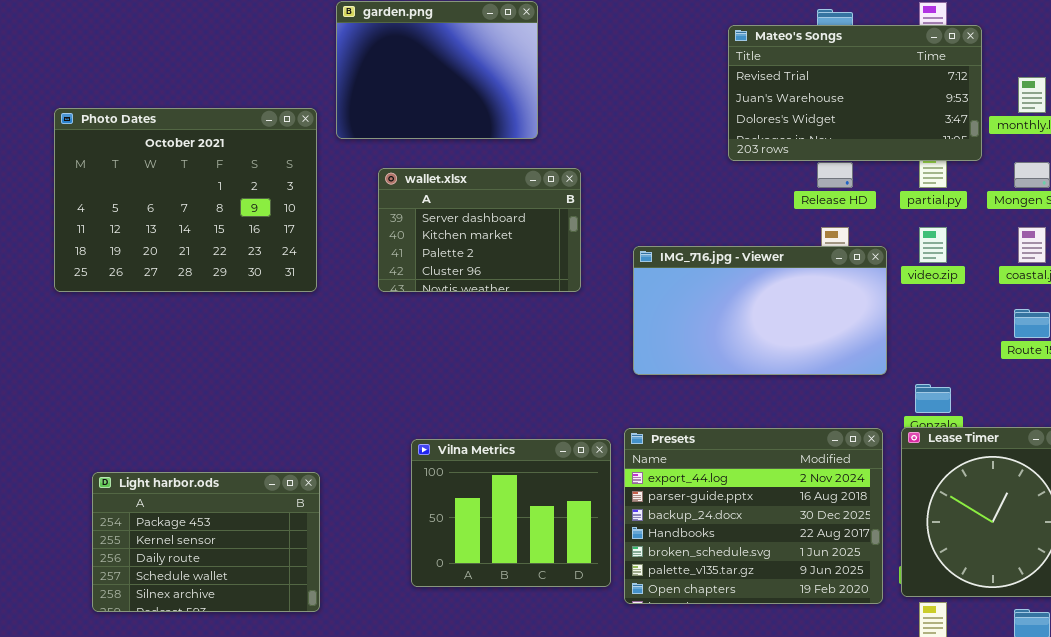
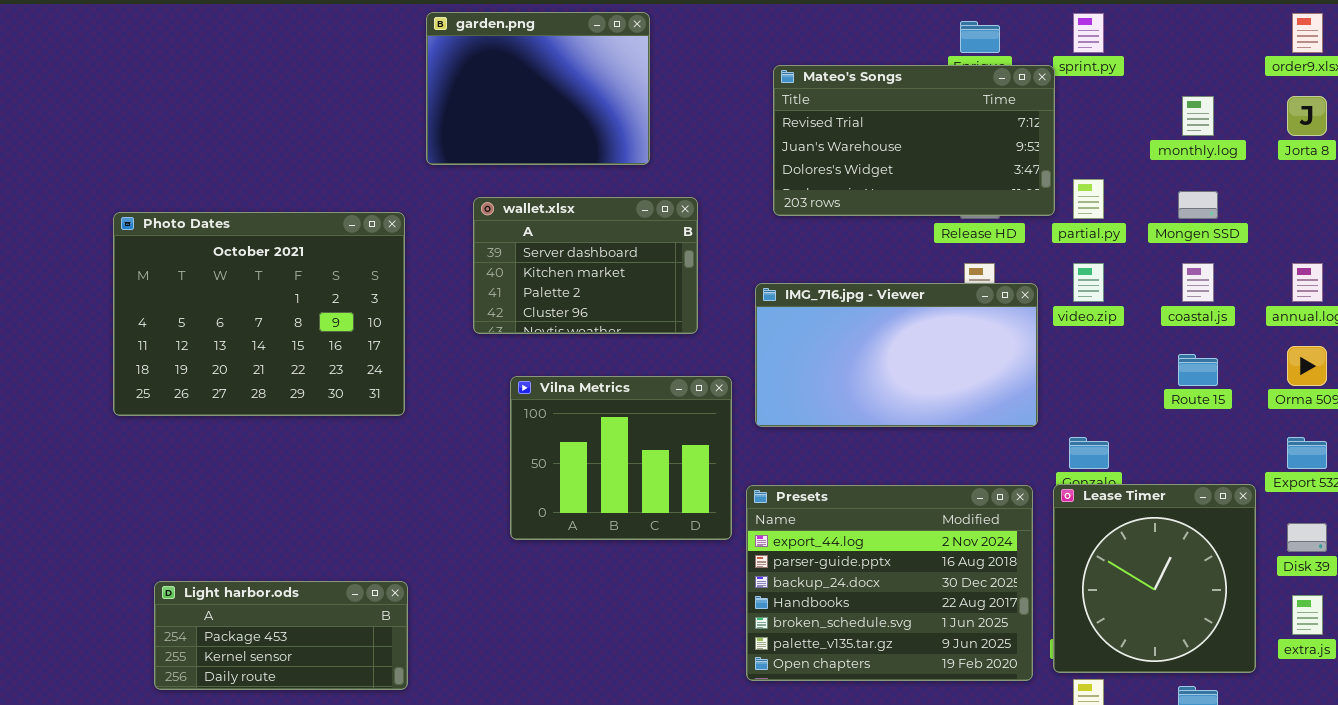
Mateo's Songs: [728,25,982,161] -> [773,65,1055,216], moved
Photo Dates: [54,108,317,292] -> [113,212,405,416], moved
Vilna Metrics: [411,439,611,587] -> [510,376,732,540], moved
Light harbor.ods: [92,472,320,612] -> [154,581,408,690], resized

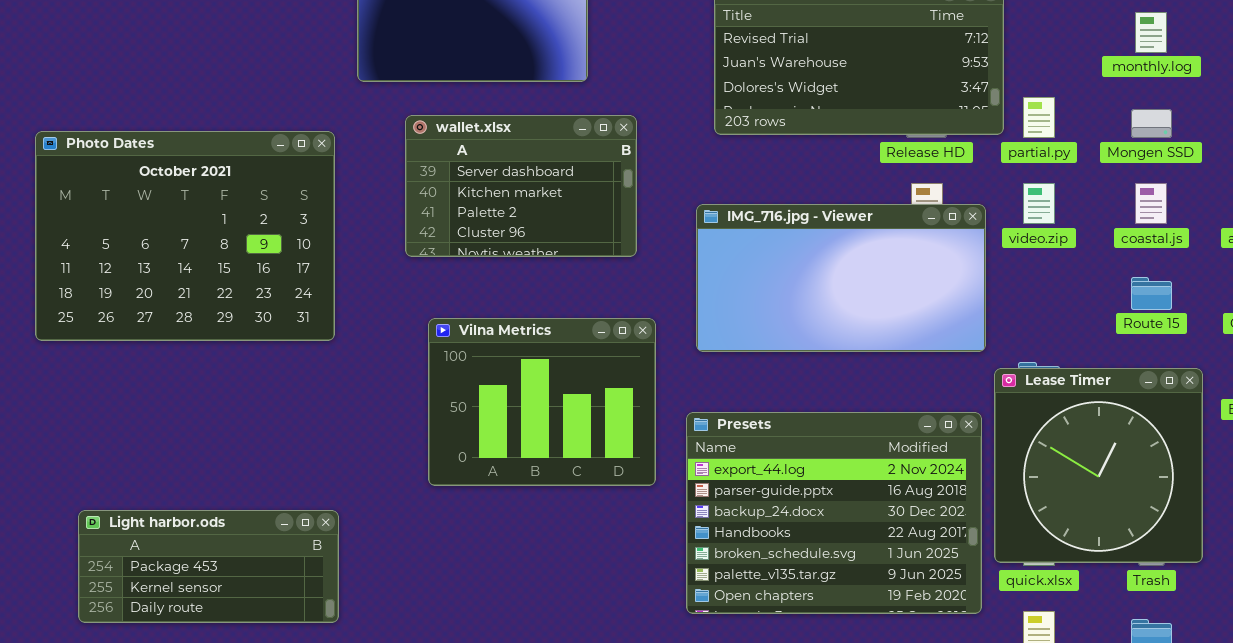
Vilna Metrics: [510,376,732,540] -> [428,318,656,486], moved
Lease Timer: [1053,484,1256,673] -> [994,368,1203,563], moved

